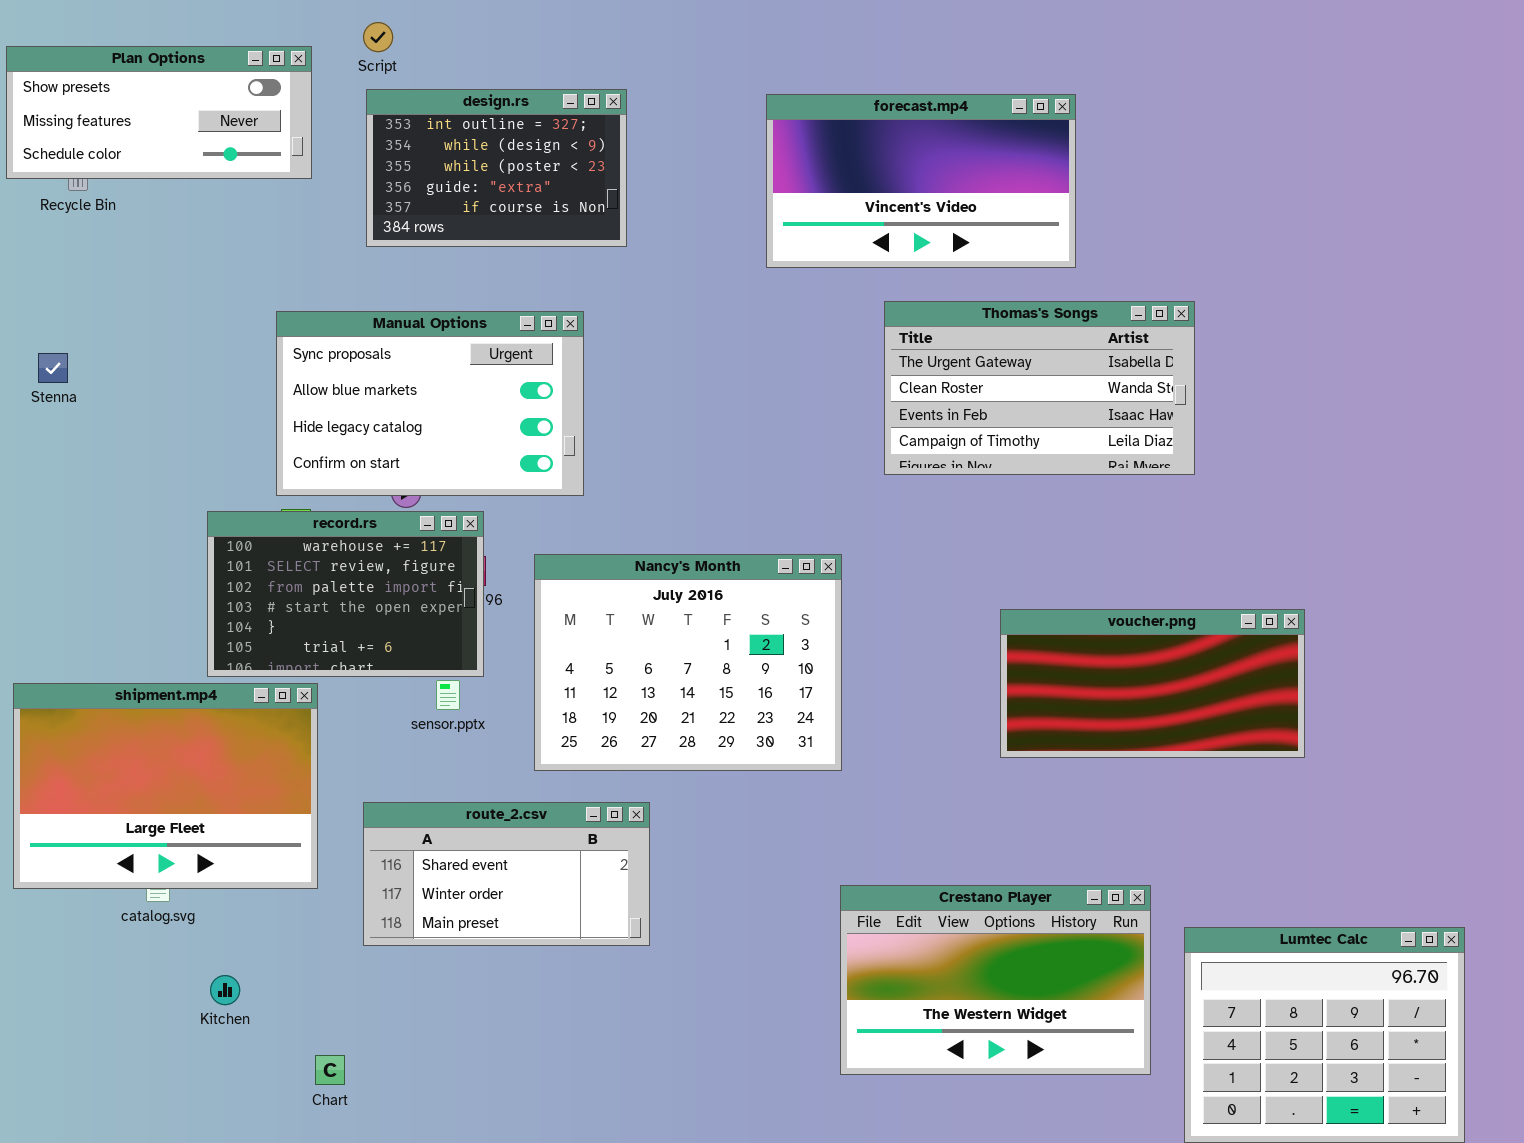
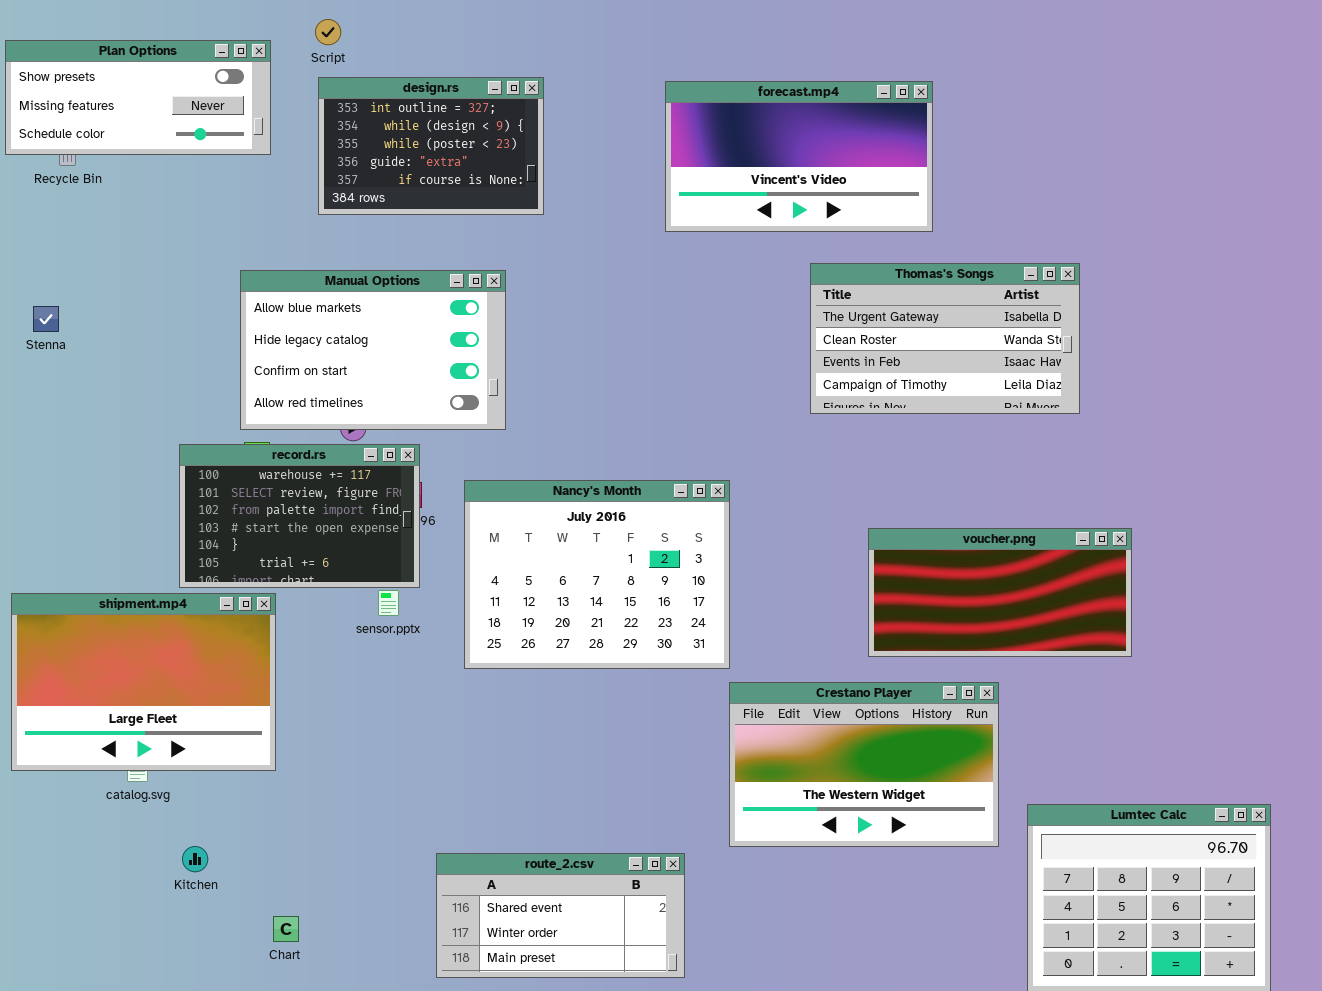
Thomas's Songs: [884,301,1195,475] -> [810,263,1080,414], moved
Manual Options: [276,311,584,496] -> [240,270,506,430], scrolled down 1 row
route_2.csv: [363,802,650,946] -> [436,853,685,978], moved
Crestano Player: [840,885,1151,1075] -> [729,682,999,847], moved

